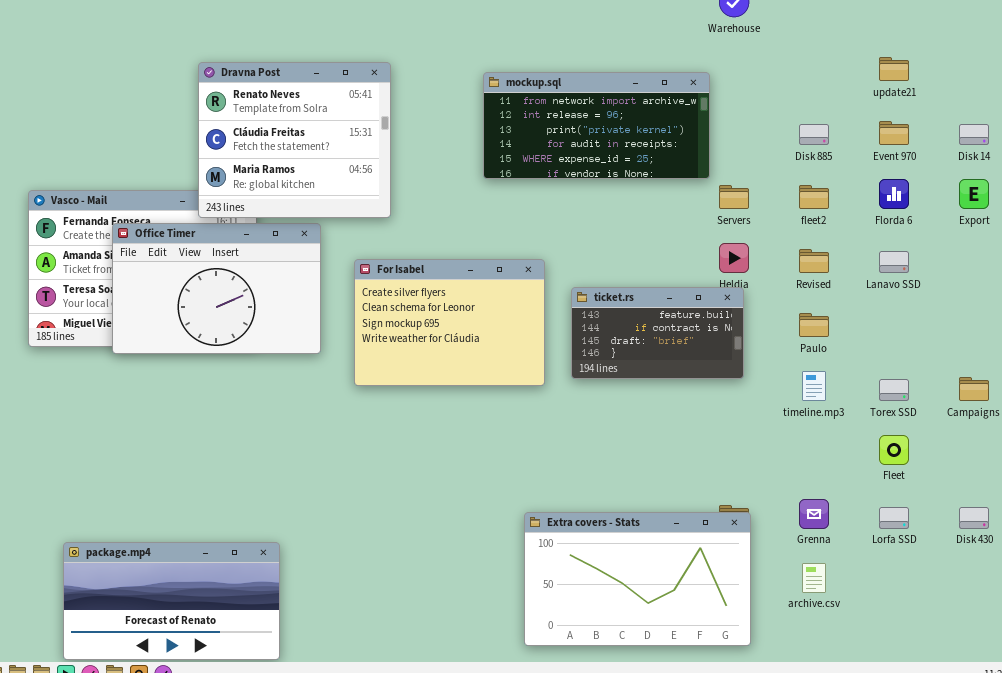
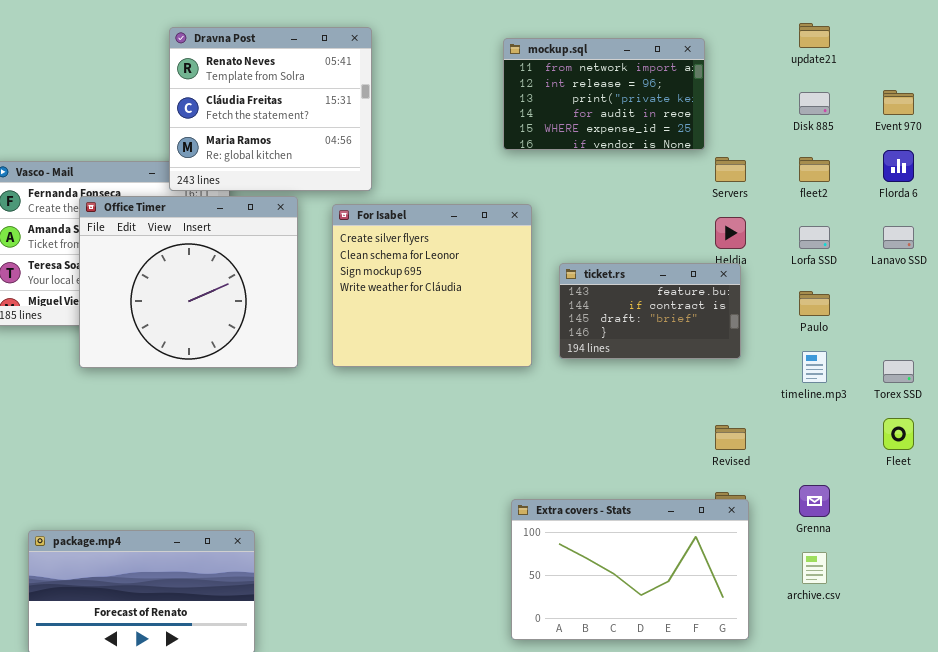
update21: [879,57,909,81] -> [799,23,830,48], moved
mockup.sql: [483,72,710,179] -> [503,38,705,150], resized
Office Timer: [112,223,321,354] -> [79,196,298,368], resized
Revised: [799,249,829,273] -> [715,425,746,450], moved
For Isabel: [354,259,545,386] -> [332,204,532,367], resized
Lorfa SSD: [879,507,909,529] -> [799,226,830,249], moved

